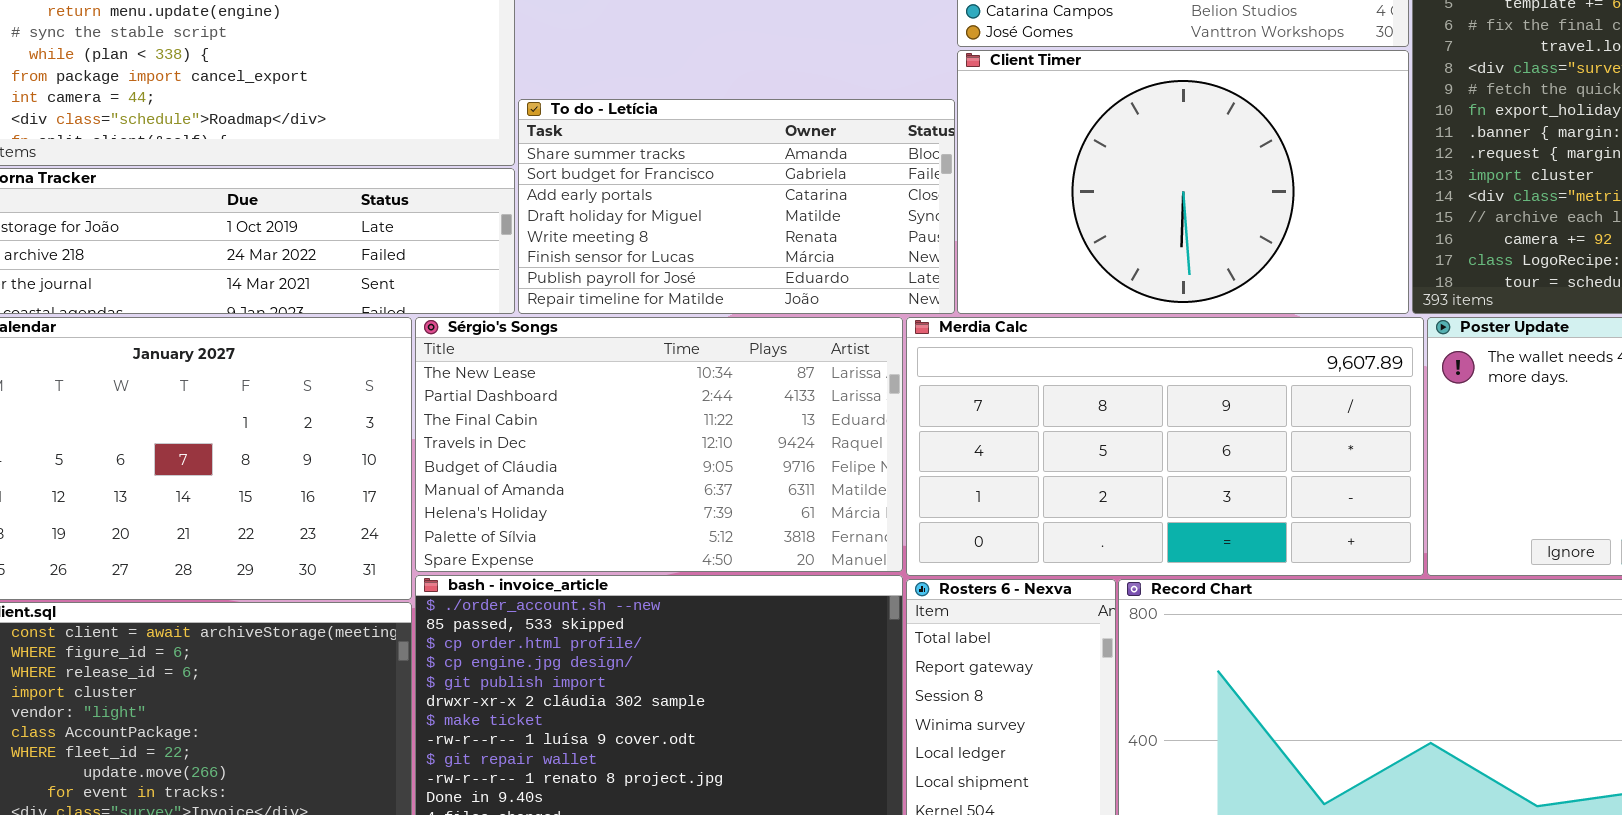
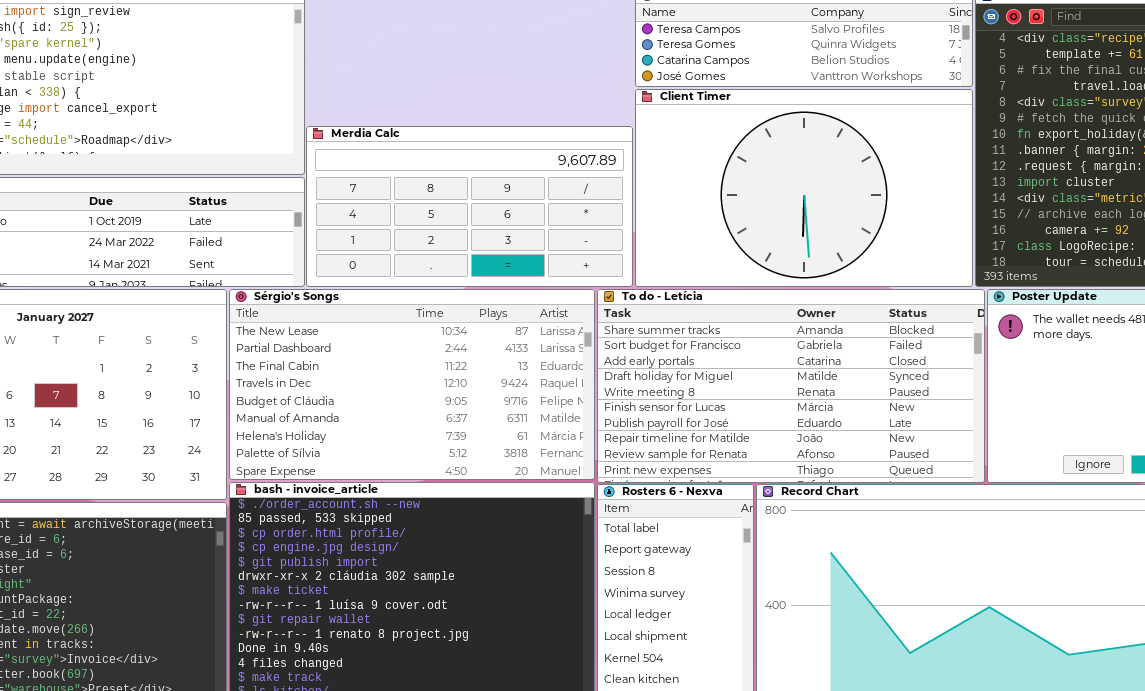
To do - Letícia: [518,99,955,314] -> [597,289,985,483], moved, resized
Merdia Calc: [906,317,1424,576] -> [306,126,633,287], moved, resized

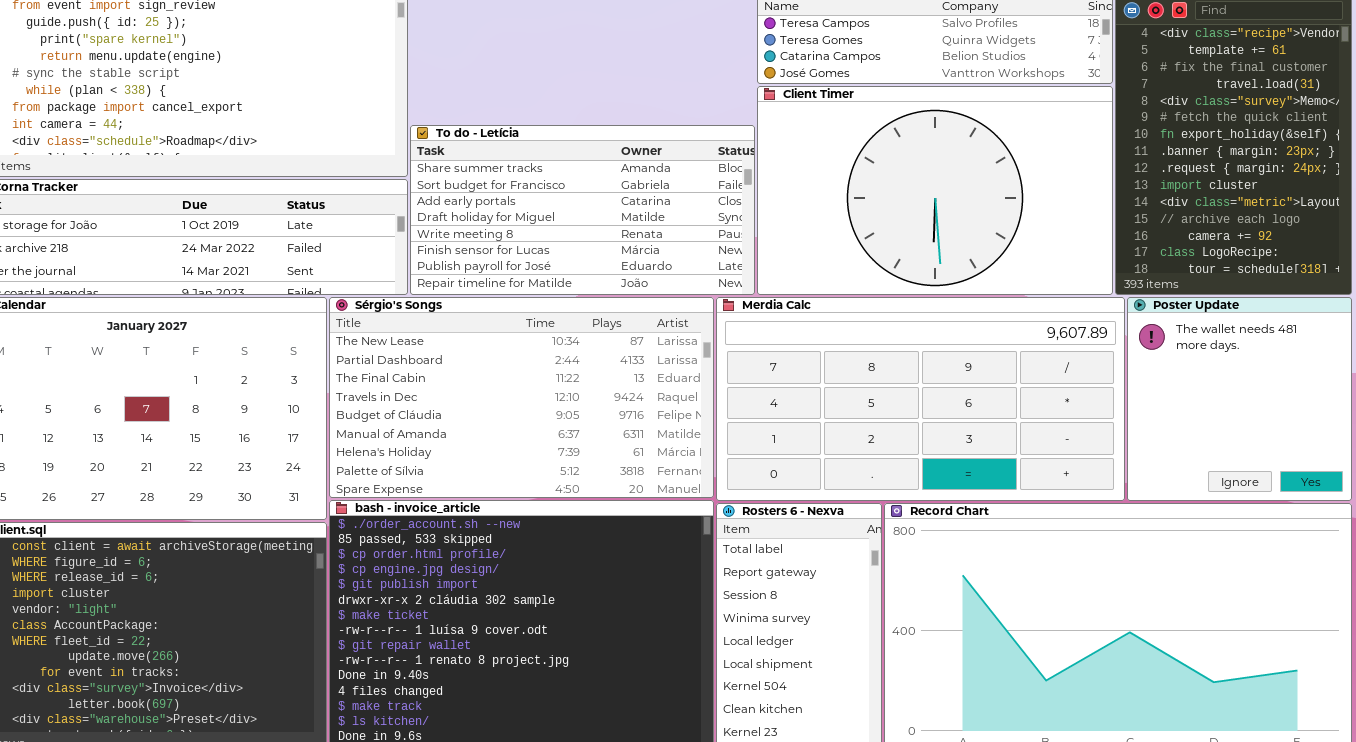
Merdia Calc: [306,126,633,287] -> [716,297,1125,501], moved, resized
To do - Letícia: [597,289,985,483] -> [410,125,755,295], moved, resized

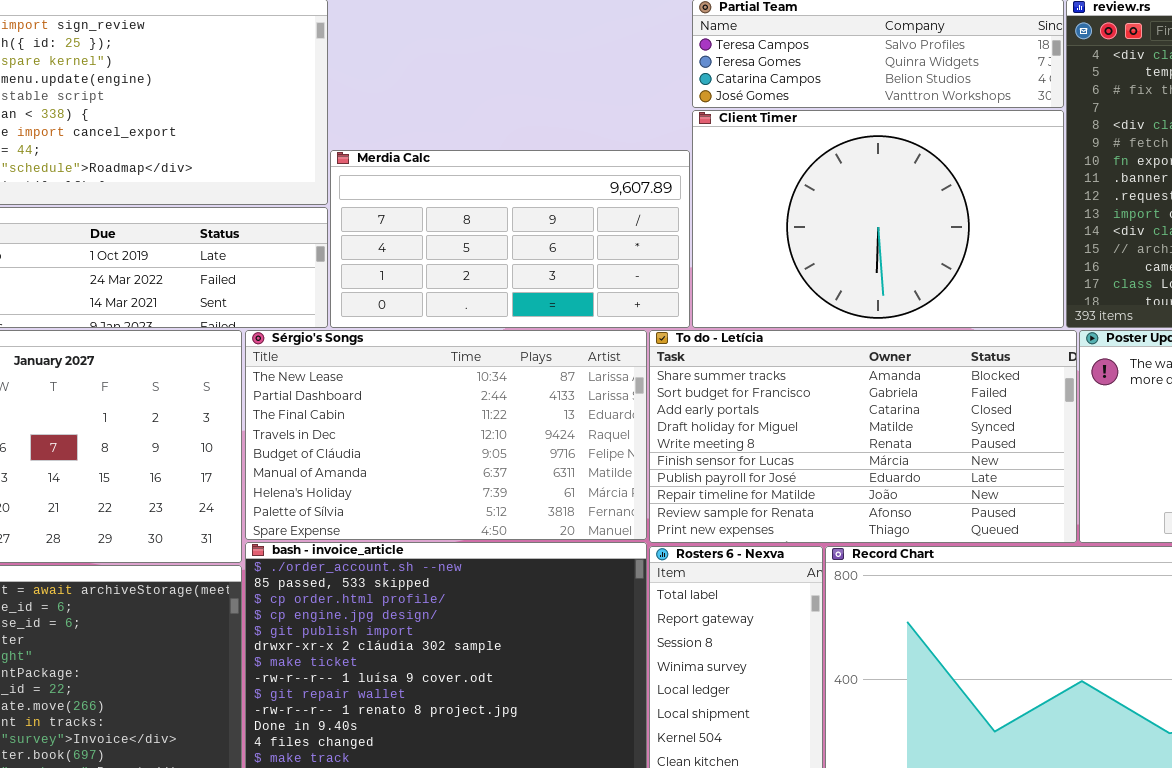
To do - Letícia: [410,125,755,295] -> [649,330,1077,543], moved, resized
Merdia Calc: [716,297,1125,501] -> [330,150,690,328], moved, resized

